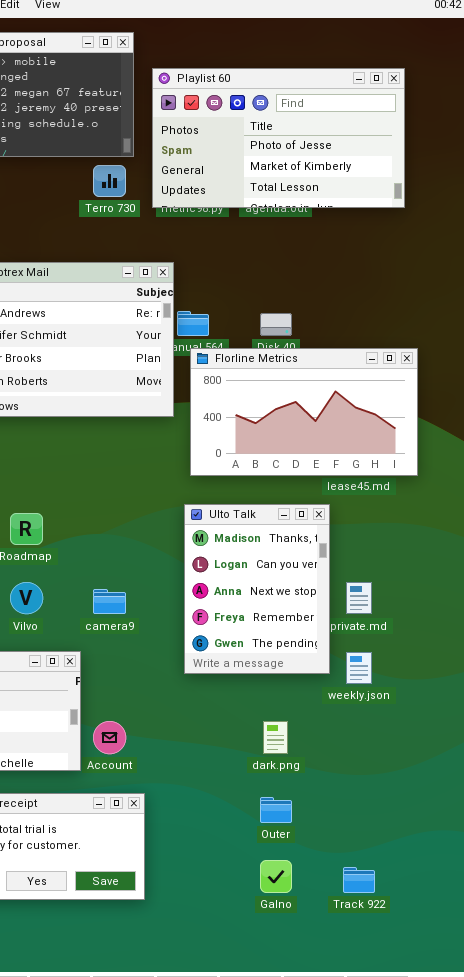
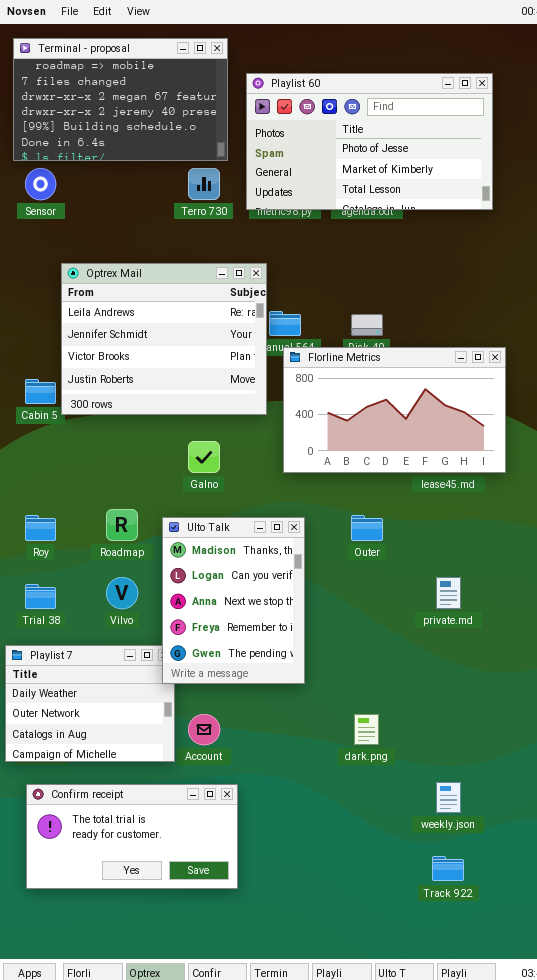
Ulto Talk: [184,504,330,674] -> [162,517,305,684], moved
weekly.json: [346,652,372,684] -> [436,782,461,813], moved
Outer: [260,797,292,823] -> [351,515,383,541], moved
Galno: [260,860,292,893] -> [188,441,220,473], moved

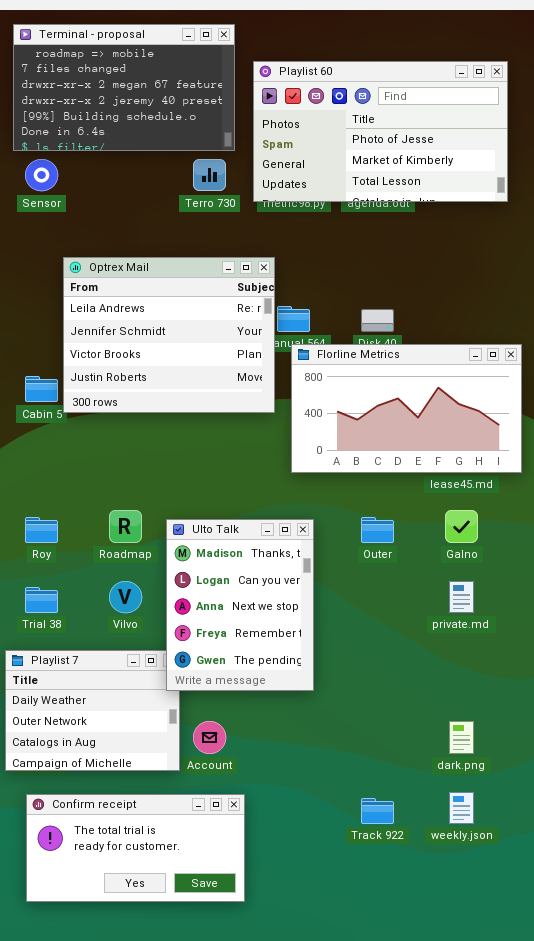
Galno: [188,441,220,473] -> [445,510,478,543], moved
dark.png: [354,714,379,745] -> [449,721,474,754], moved
Track 922: [432,856,464,881] -> [361,798,394,824], moved

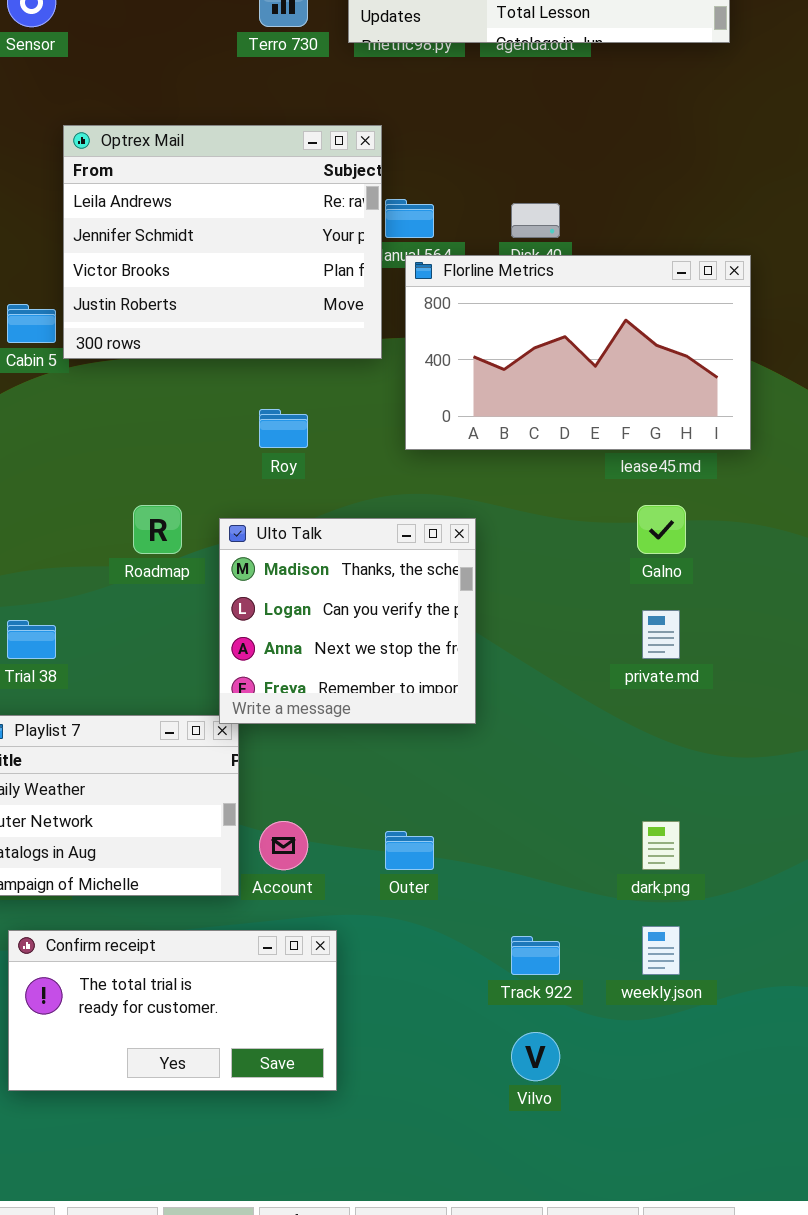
Roy: [25,517,58,543] -> [259,409,308,448], moved
Outer: [361,517,394,543] -> [385,831,434,870], moved
Ulto Talk: [166,519,314,691] -> [219,518,476,724], resized
Vilvo: [109,581,142,613] -> [511,1032,560,1081], moved

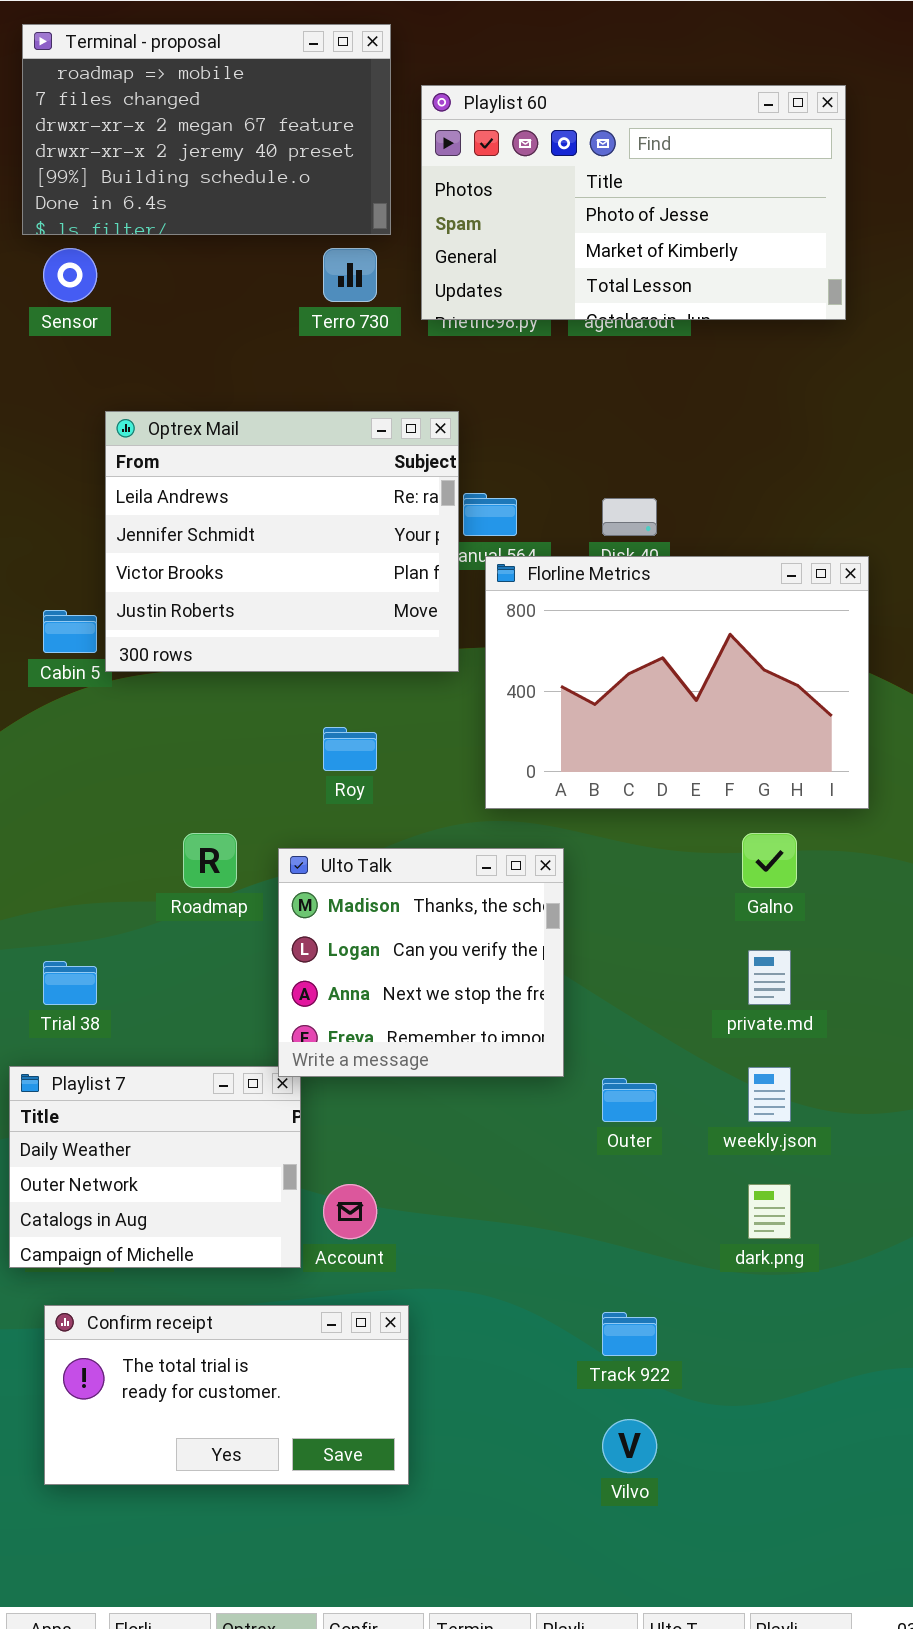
Florline Metrics: [405,255,751,450] -> [485,556,869,809], resized
Outer: [385,831,434,870] -> [602,1078,657,1122], moved
weekly.json: [642,926,680,975] -> [748,1067,791,1122], moved

